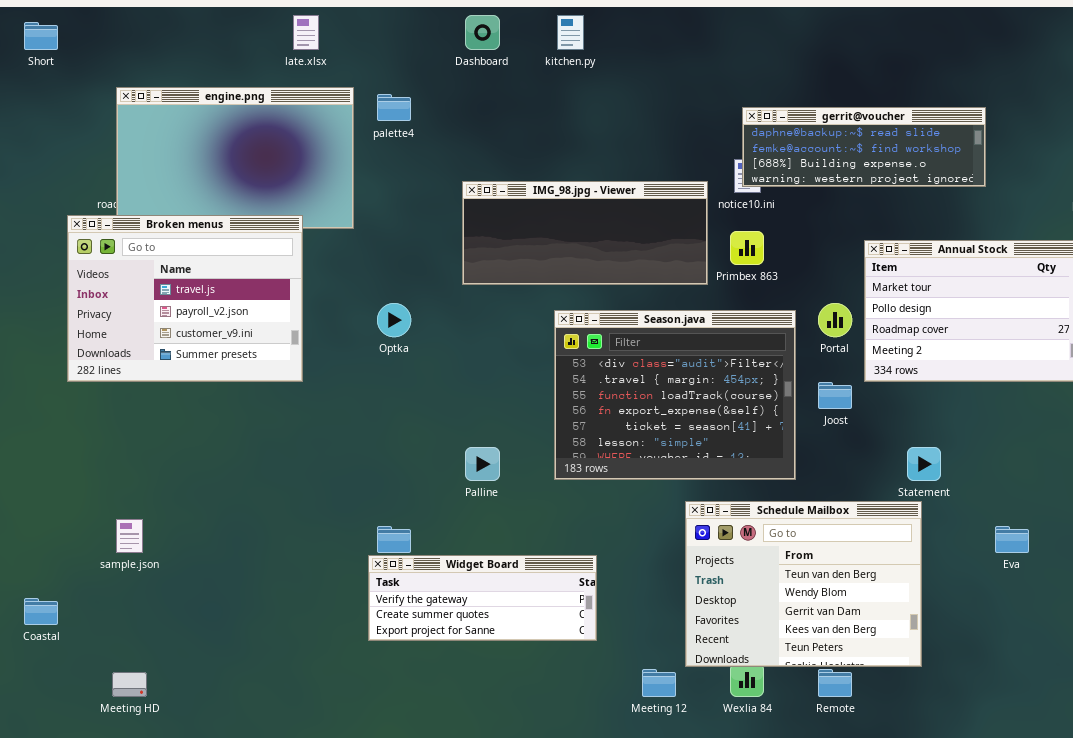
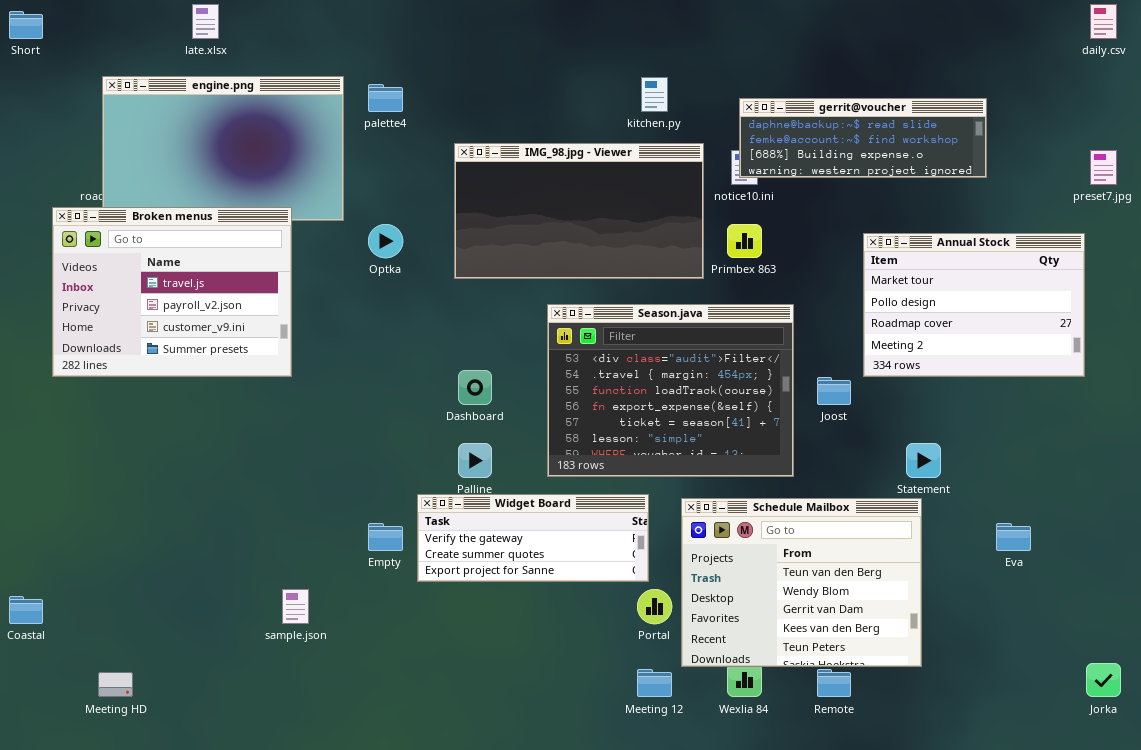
late.xlsx: [293,15,319,50] -> [192,4,219,39], moved
Dashboard: [465,15,500,50] -> [458,370,492,405], moved
kitchen.py: [557,15,584,50] -> [641,77,668,112], moved
IMG_98.jpg - Viewer: [462,181,708,285] -> [454,143,704,279], resized
Optka: [377,303,411,337] -> [368,224,403,258], moved
Portal: [818,303,852,337] -> [637,589,672,624], moved
sample.json: [116,519,143,553] -> [282,589,309,624], moved
Widget Board: [368,555,597,641] -> [417,494,649,582], moved

